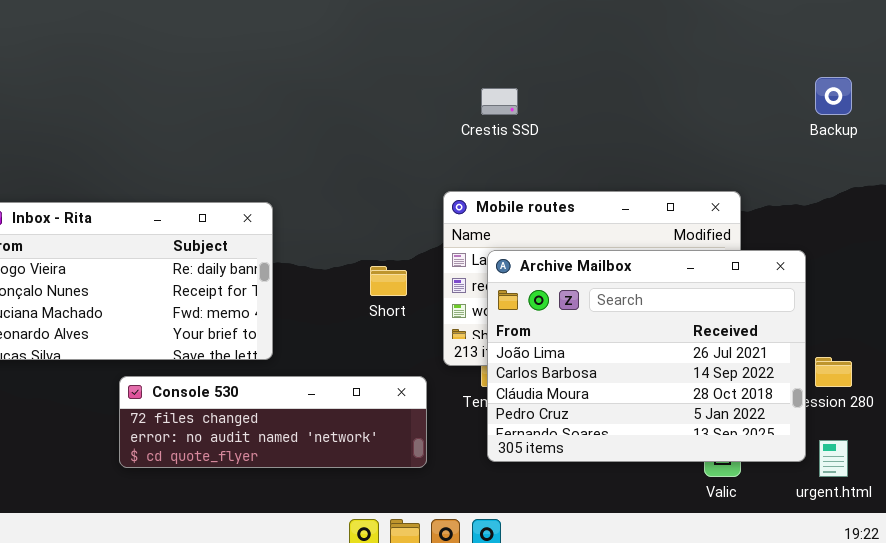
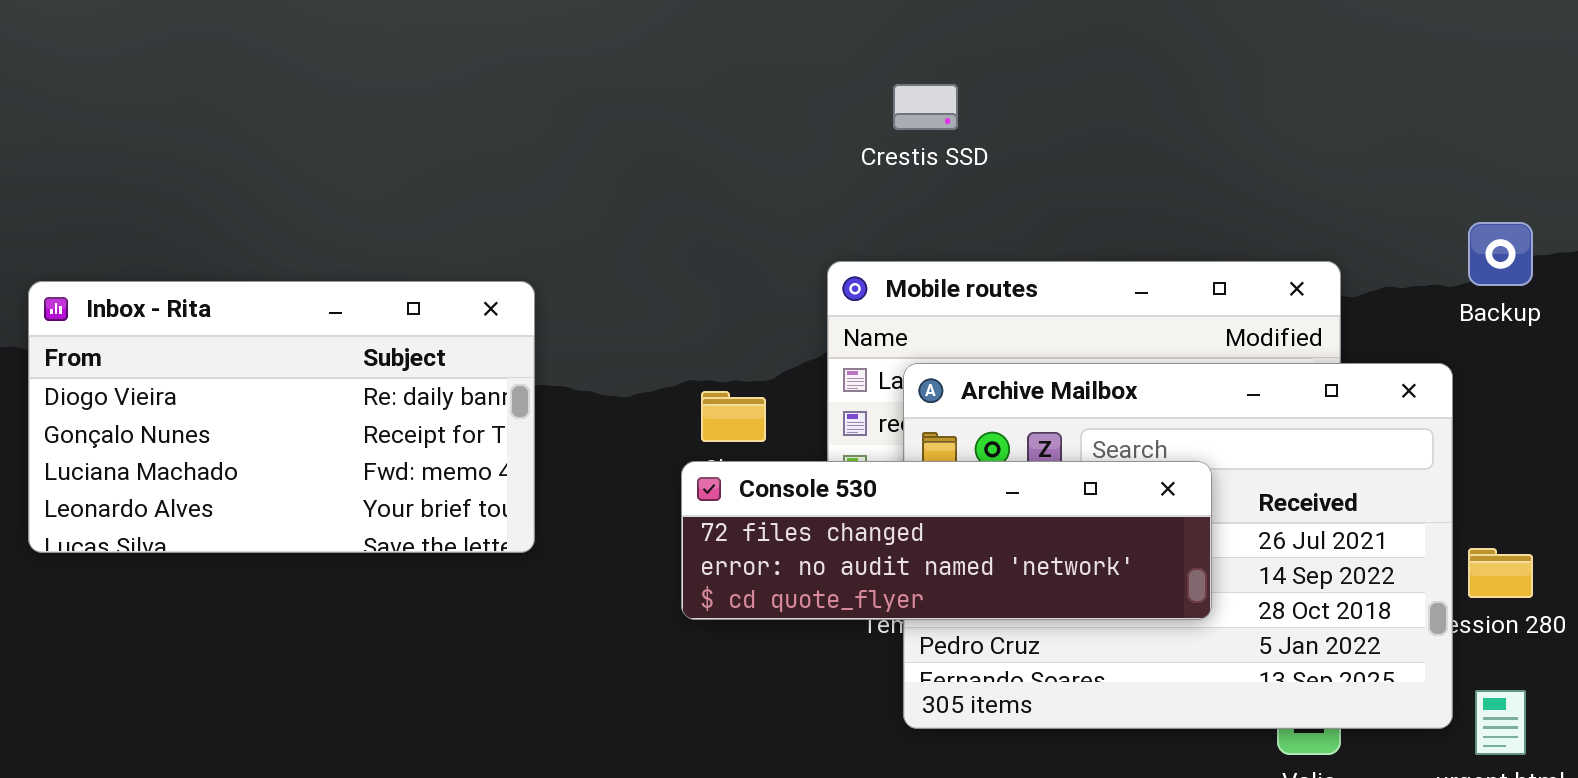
Backup: [815,77,852,115] -> [1468,222,1533,286], moved
Console 530: [119,376,427,468] -> [681,461,1212,620], moved

